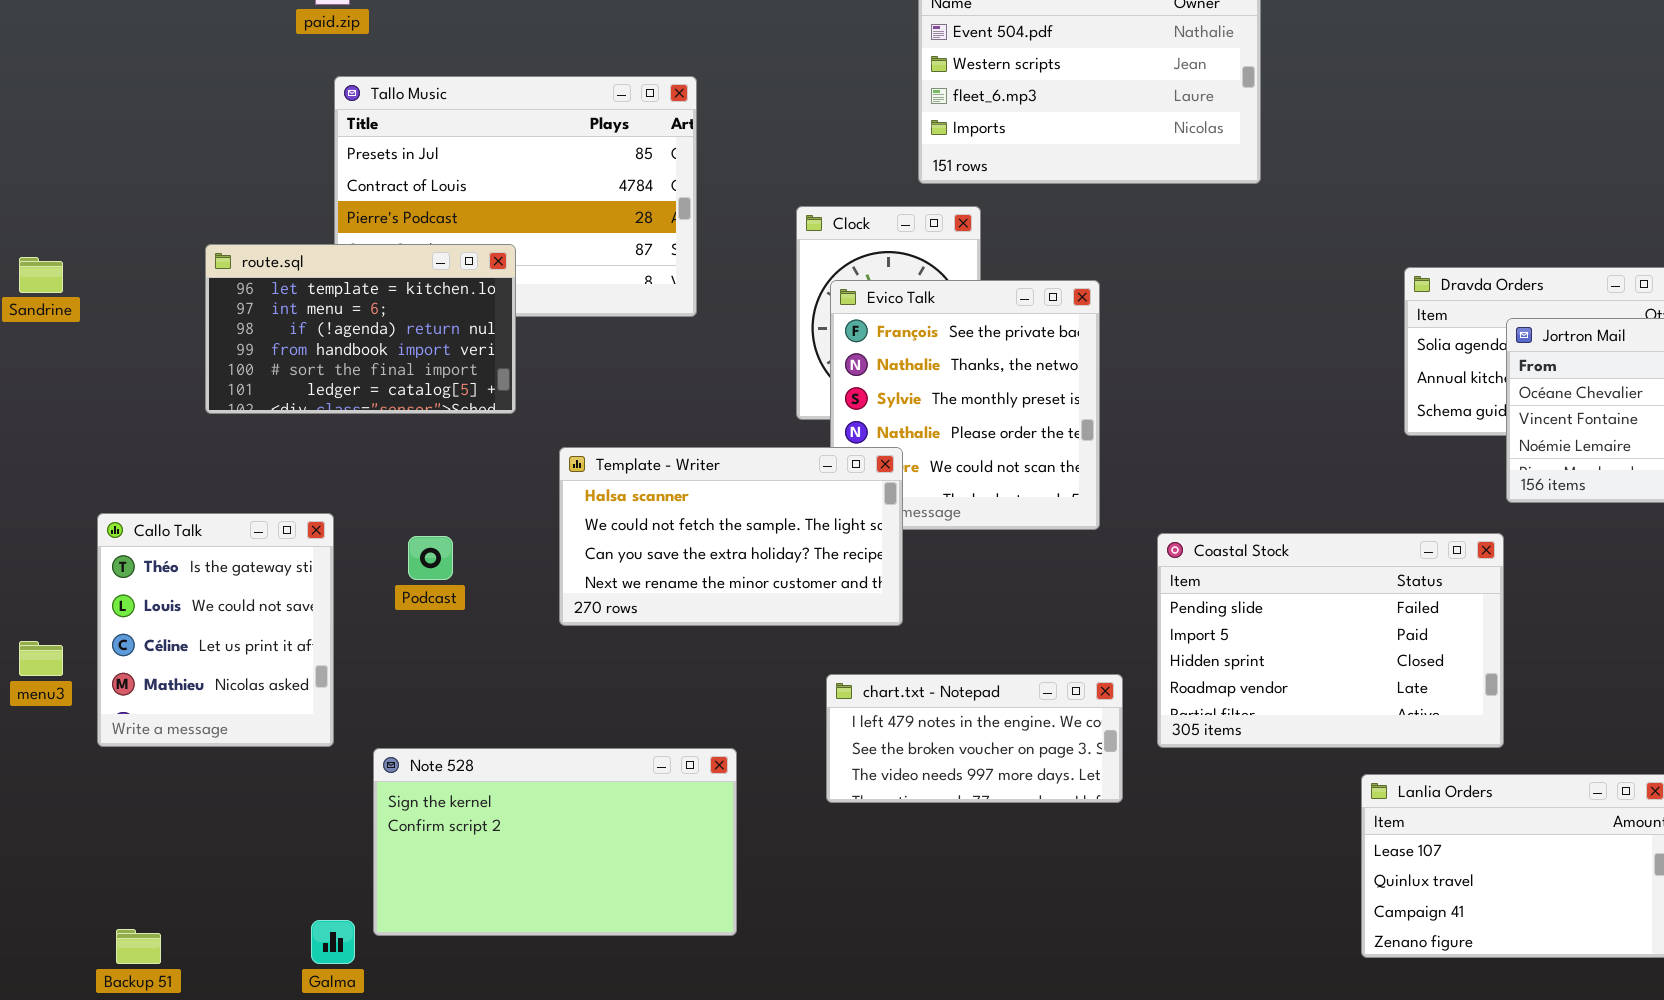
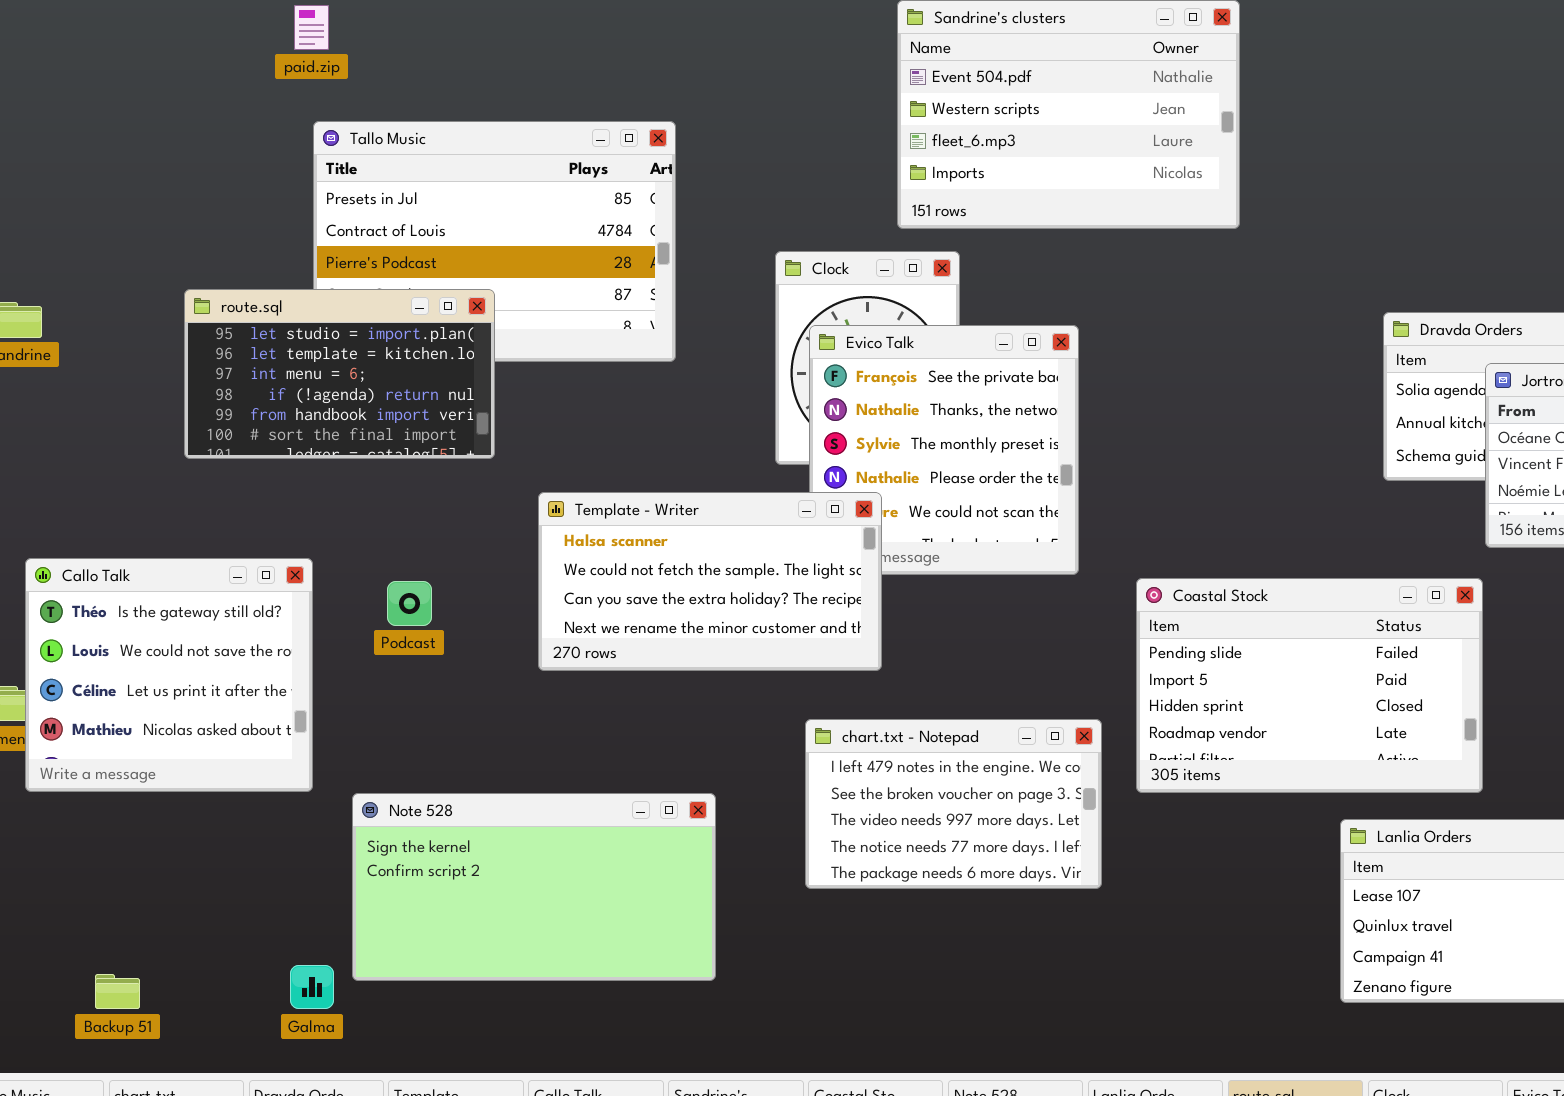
route.sql: [205,244,516,414] -> [184,289,495,459], scrolled up 1 row
Callo Talk: [97,513,334,747] -> [25,558,313,792], resized
chart.txt - Notepad: [826,674,1123,803] -> [805,719,1102,889], resized

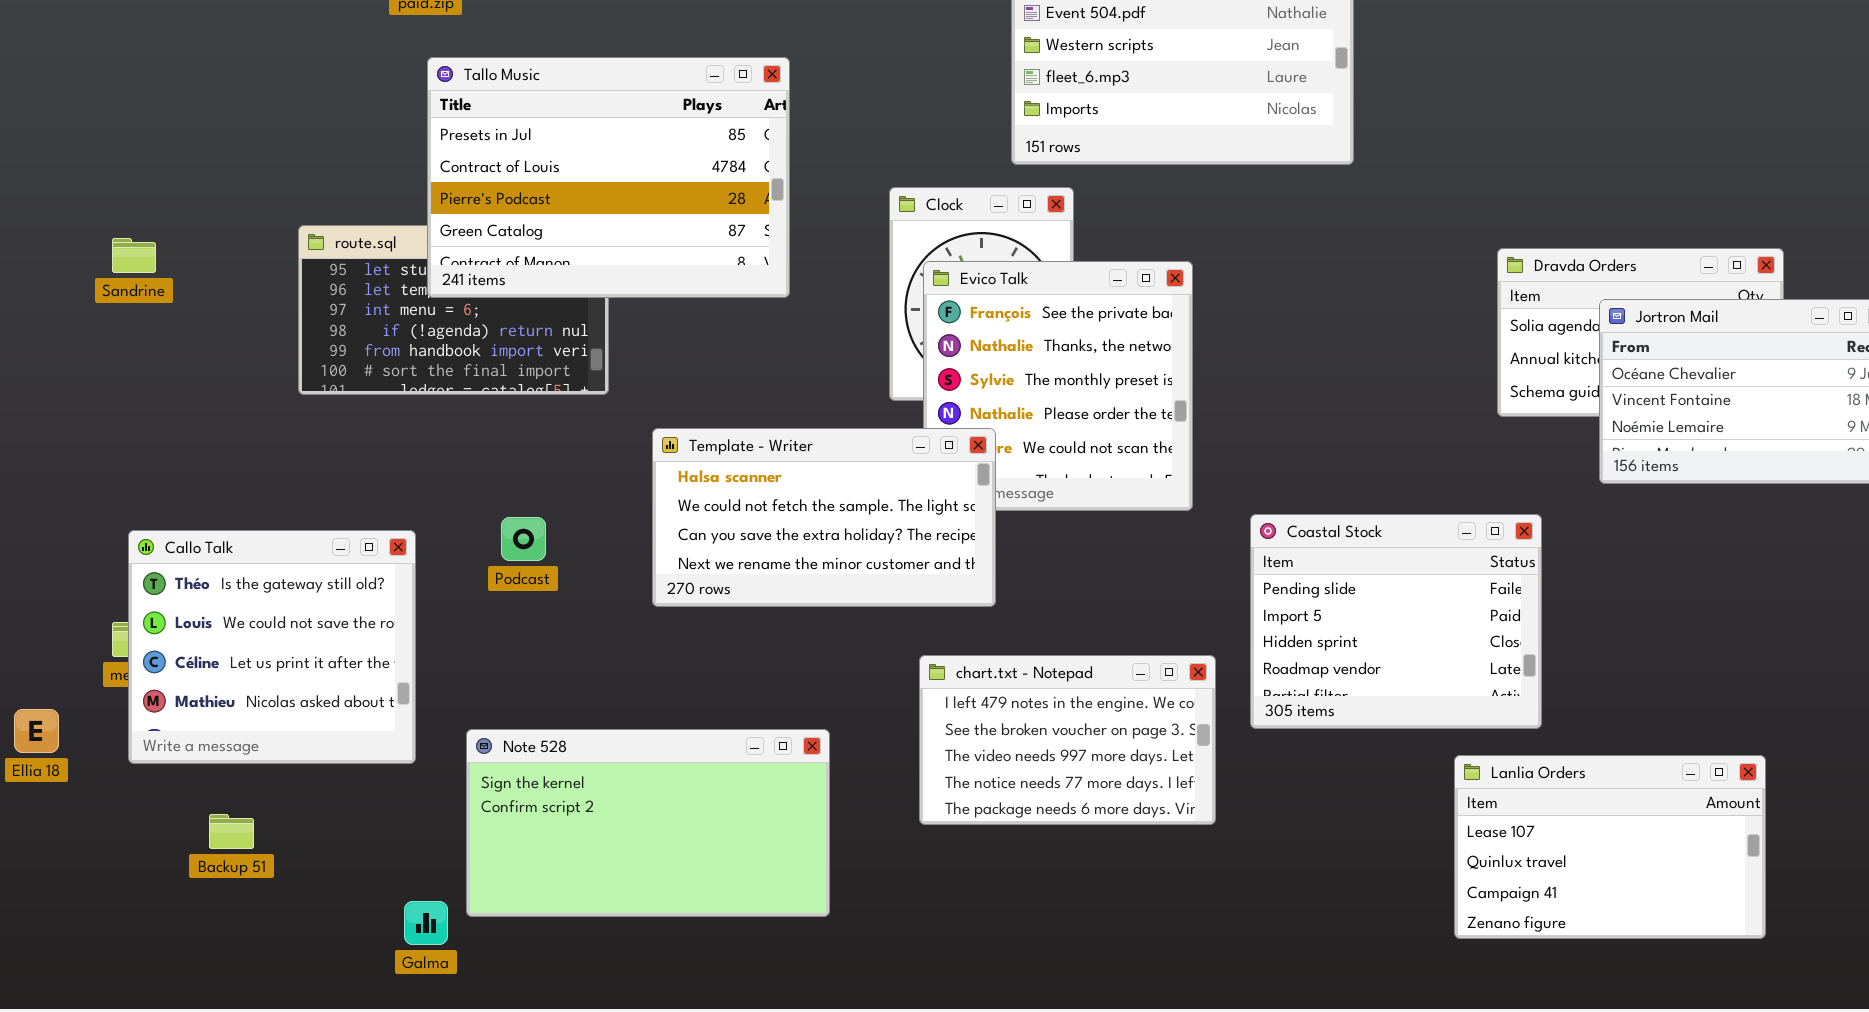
Tallo Music: [313,121,676,362] -> [427,57,790,298], raised
Callo Talk: [25,558,313,792] -> [128,530,416,764], moved
Coastal Stock: [1136,578,1483,793] -> [1250,514,1542,729], resized
Backup 51: [95,974,140,1009] -> [209,814,254,849], moved

